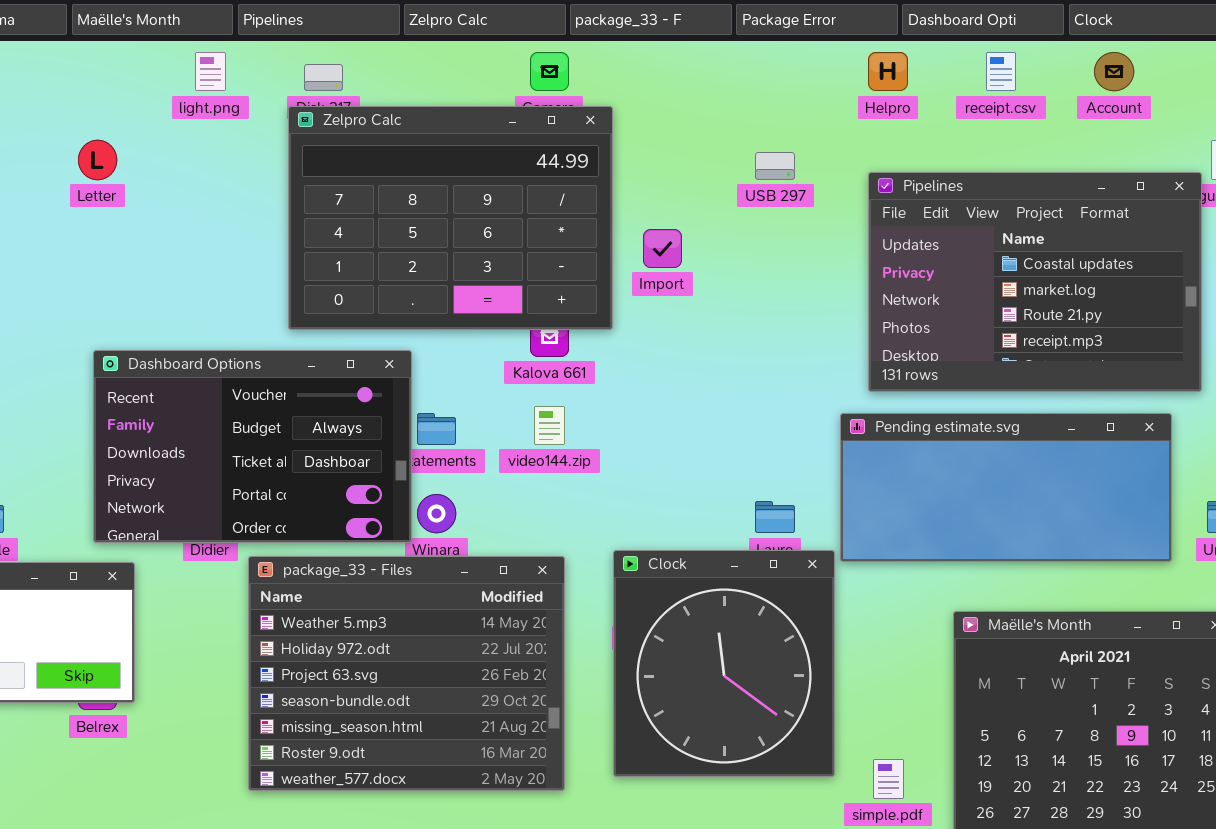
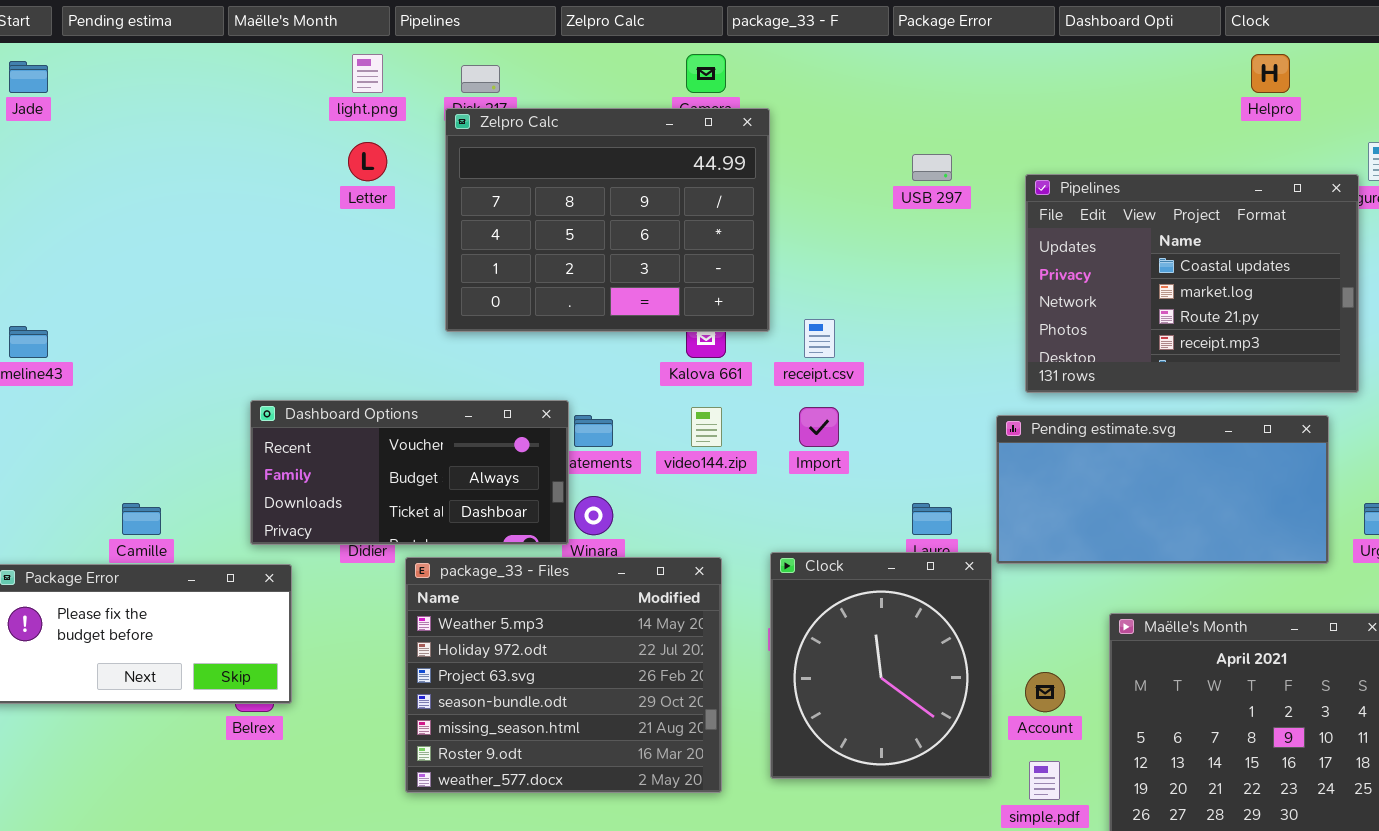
Helpro: [868,52,908,91] -> [1251,54,1290,93], moved
receipt.csv: [986,52,1016,91] -> [804,319,835,358], moved
Account: [1094,52,1134,91] -> [1025,672,1065,712], moved
Letter: [78,140,117,180] -> [348,142,387,181], moved
Import: [643,229,682,268] -> [799,407,839,447], moved
Dashboard Options: [93,350,412,543] -> [250,400,569,545], resized

